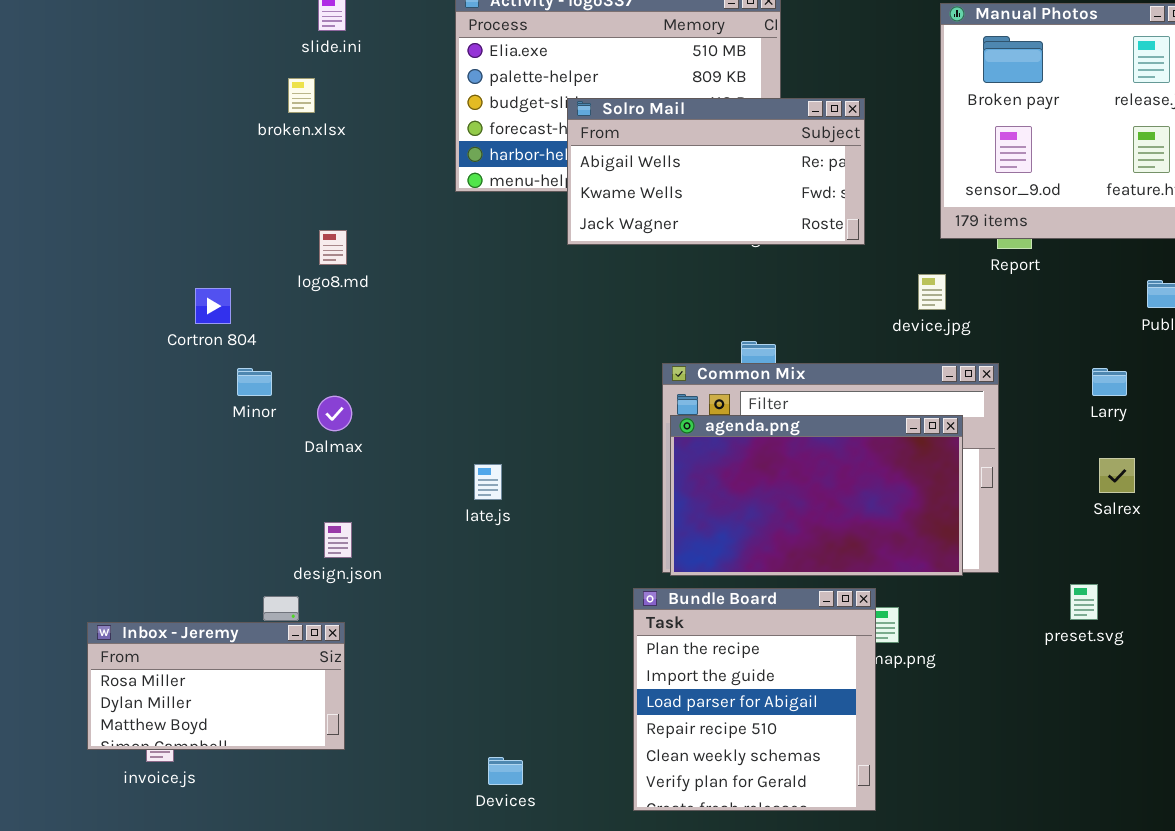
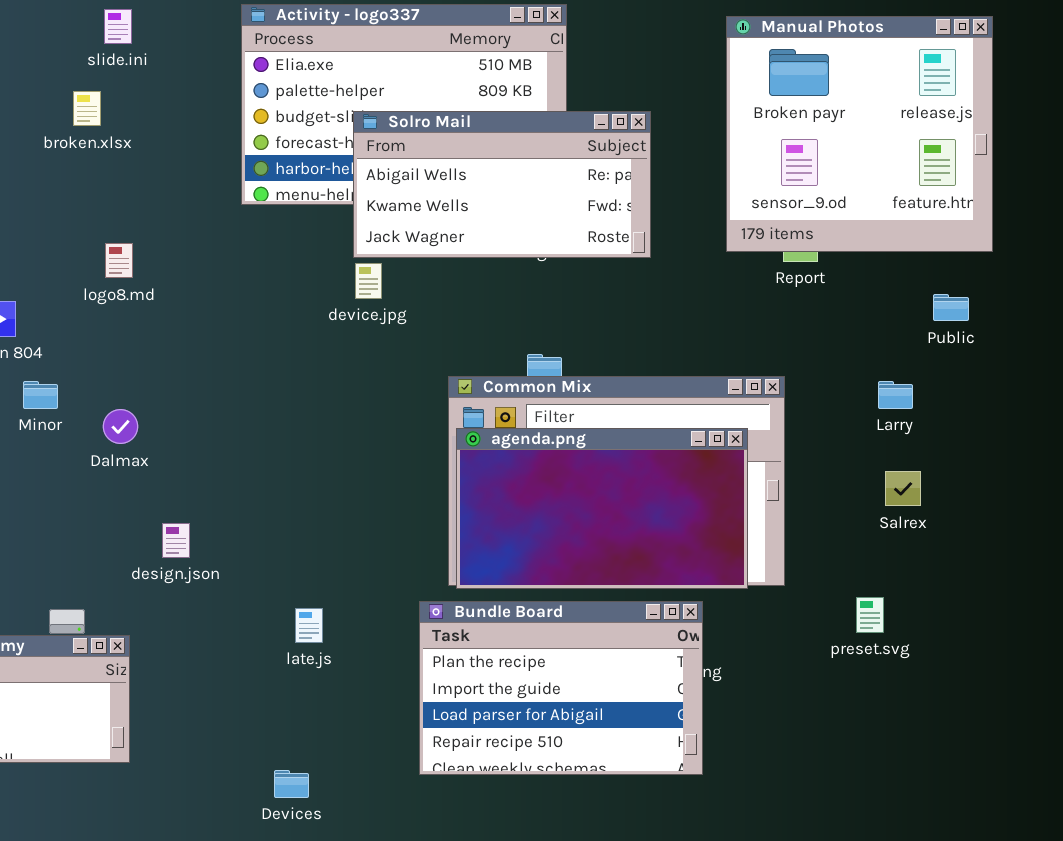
device.jpg: [918,274,946,310] -> [355,263,382,299], moved
late.js: [474,464,502,500] -> [295,608,323,643], moved
design.json: [324,522,352,558] -> [162,523,190,558], moved
Bundle Board: [633,588,876,811] -> [419,601,703,775], resized

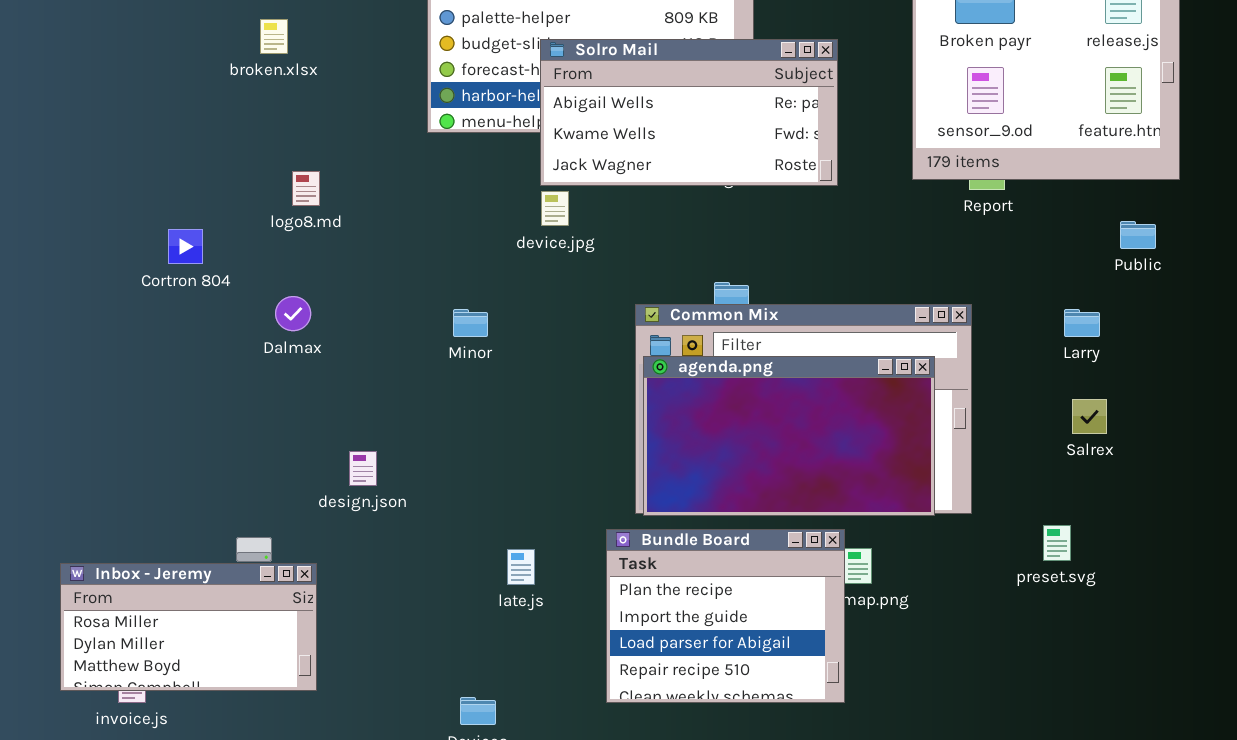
Minor: [23,381,58,409] -> [453,309,488,337], moved
Dalmax: [103,409,138,444] -> [275,296,311,331], moved
Bundle Board: [419,601,703,775] -> [606,529,845,703], resized
late.js: [295,608,323,643] -> [507,549,535,585], moved

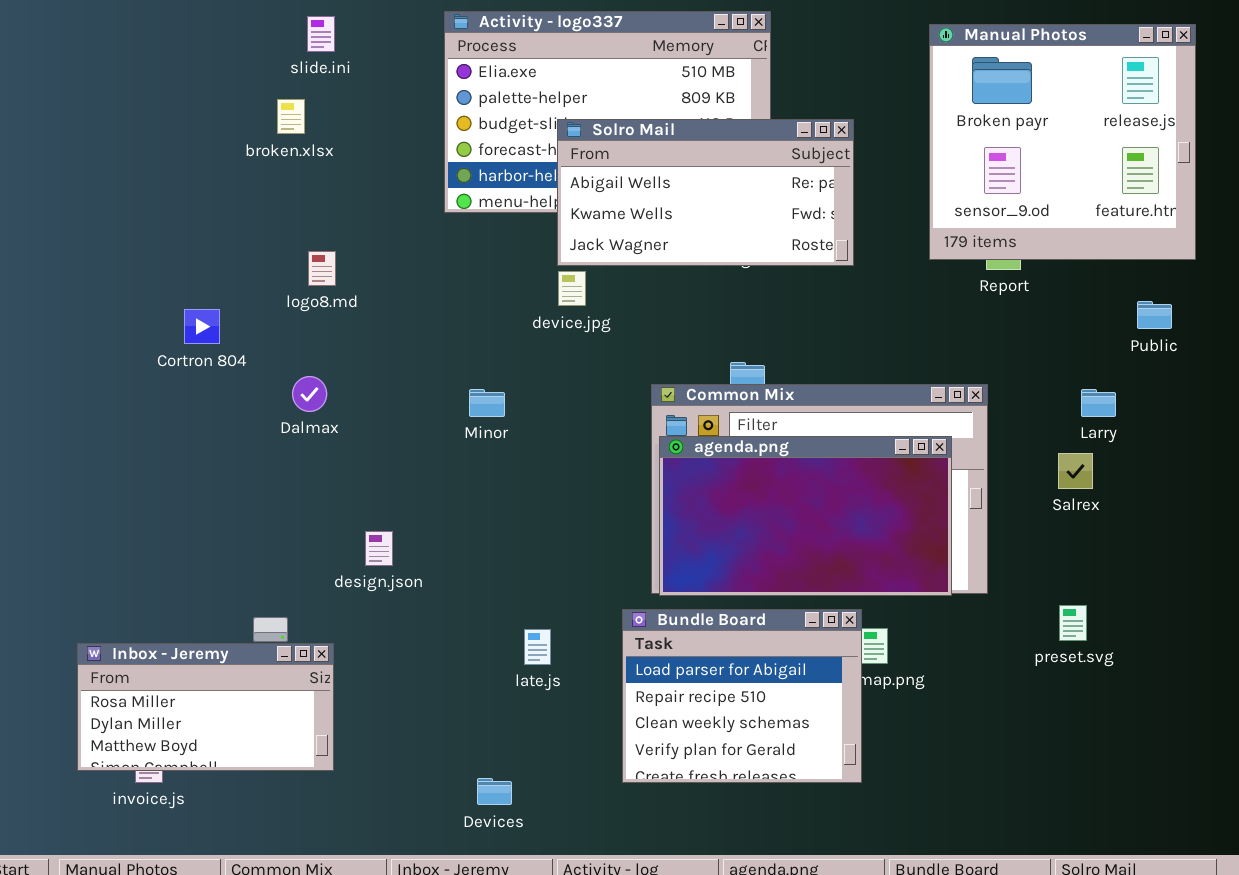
Salrex: [1072,399,1107,434] -> [1058,453,1093,489], moved
Bundle Board: [606,529,845,703] -> [622,609,862,783], scrolled down 2 rows

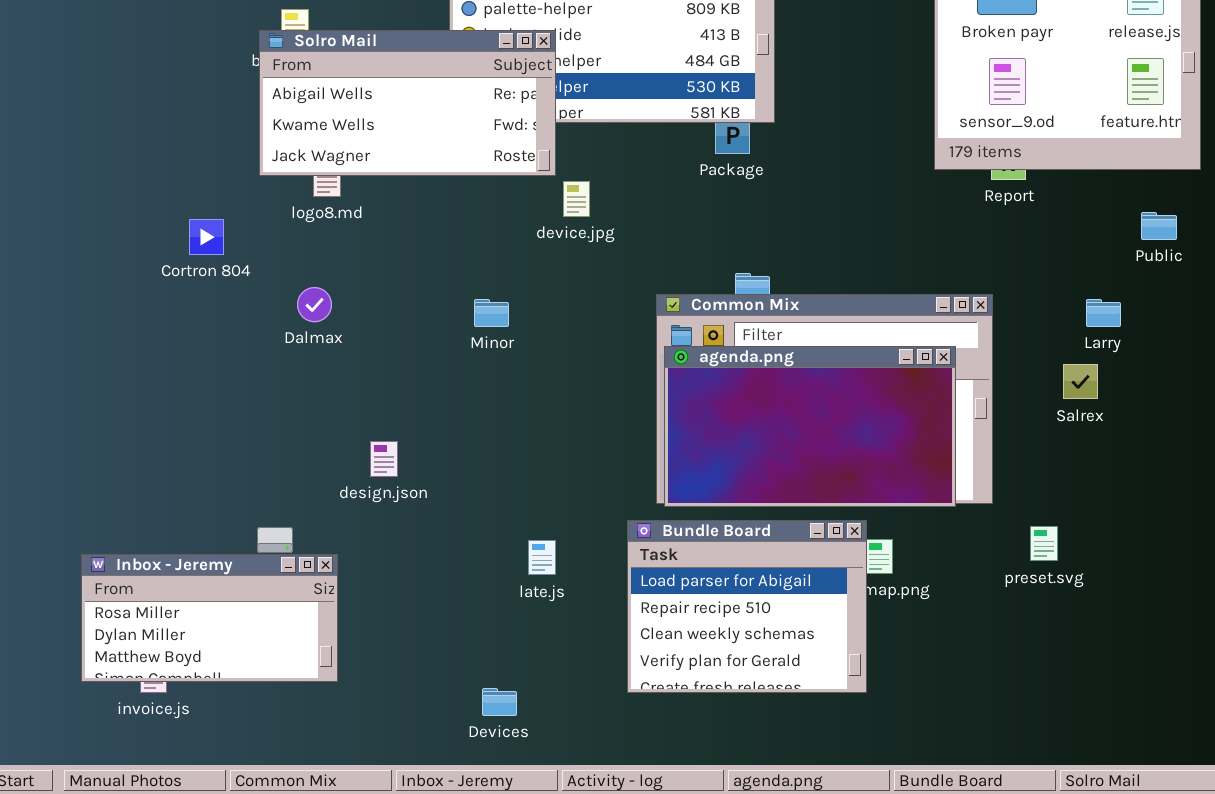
Solro Mail: [557,119,854,266] -> [259,30,556,176], moved
preset.svg: [1059,605,1087,641] -> [1030,526,1058,561], moved

